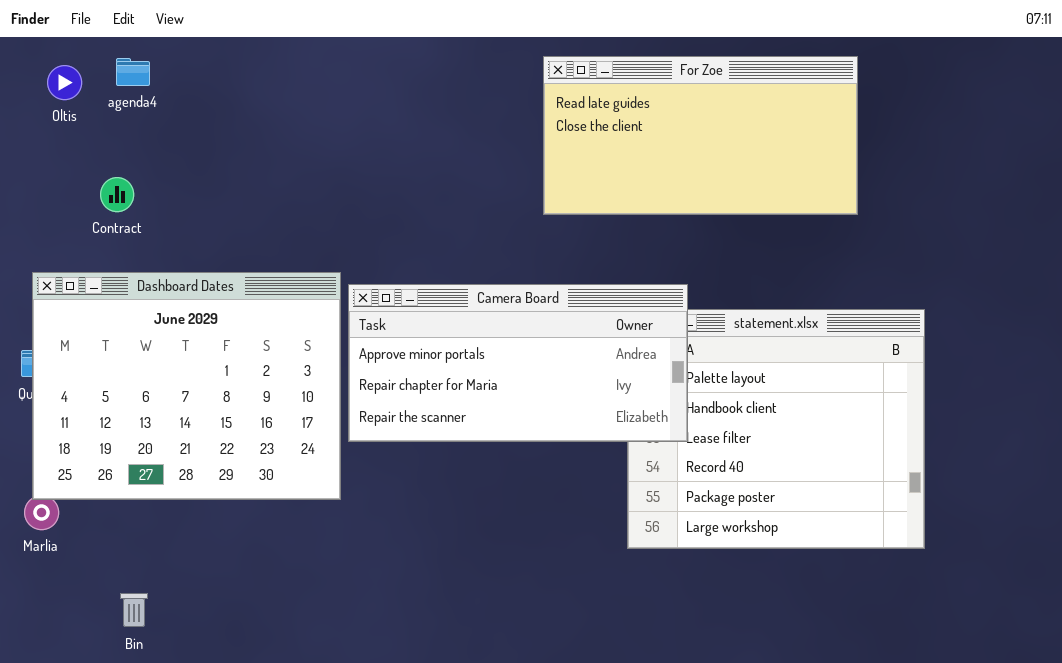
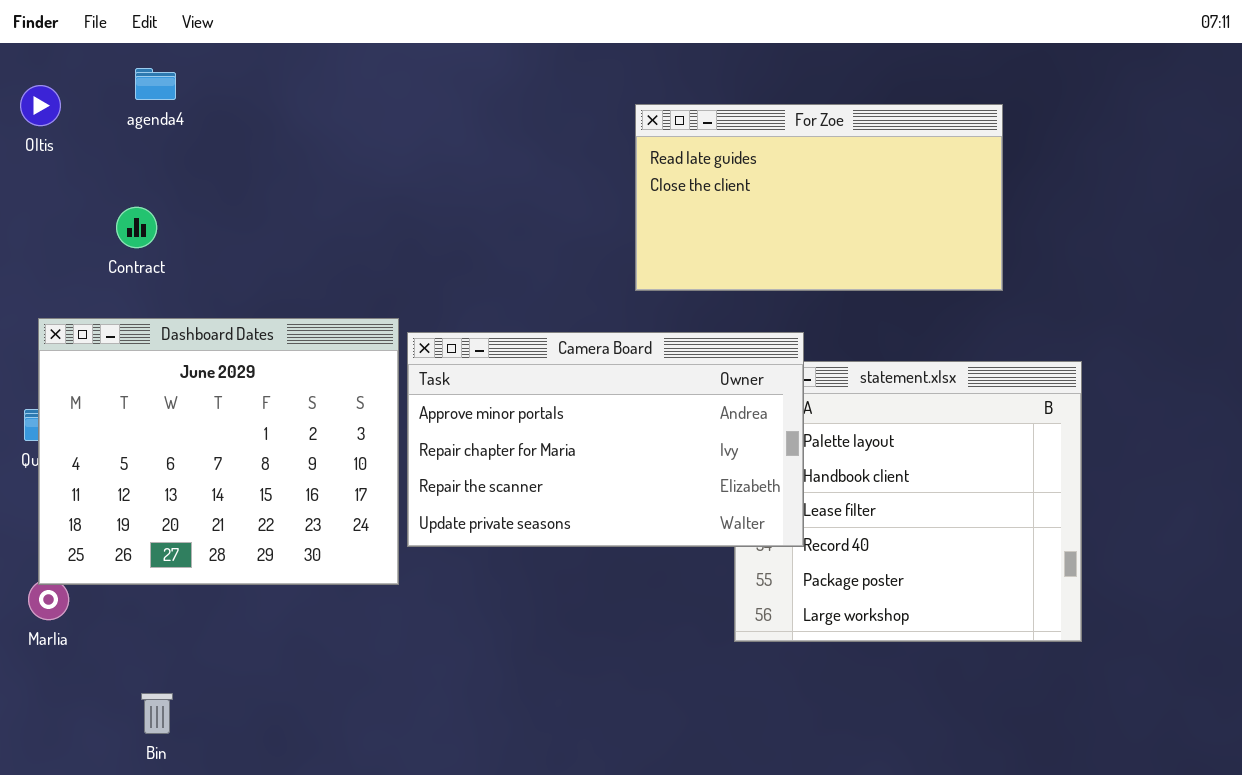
For Zoe: [543,56,858,215] -> [635,104,1003,291], moved
Oltis: [47,65,82,100] -> [20,85,61,126], moved
Camera Board: [348,284,688,442] -> [407,332,804,547], resized

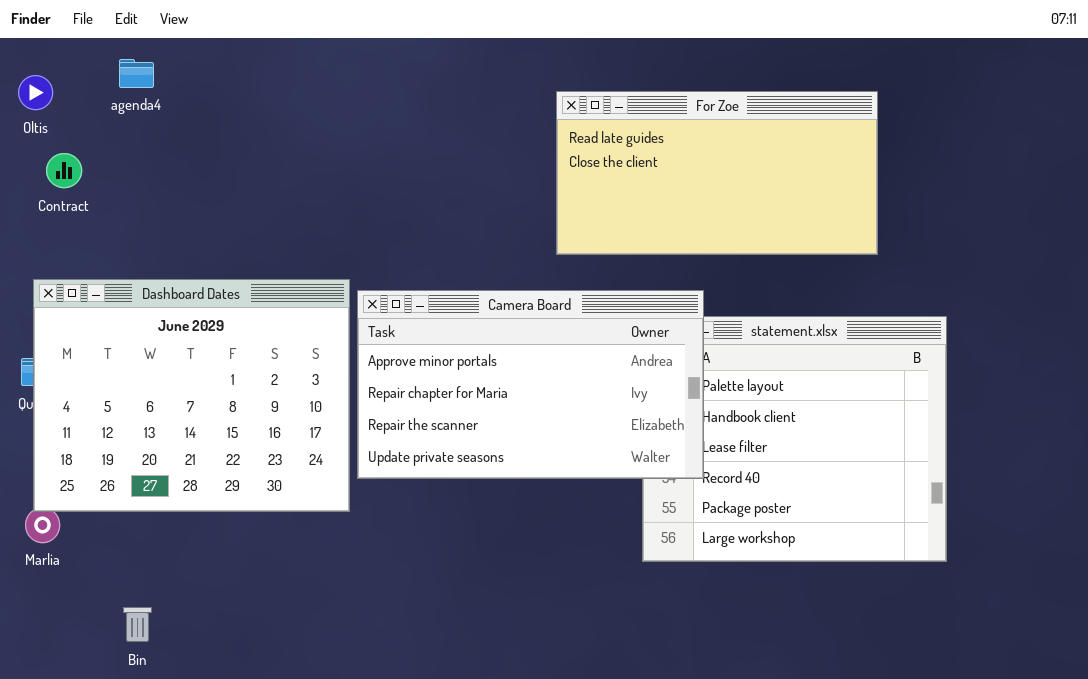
Contract: [116,207,157,248] -> [46,153,82,188], moved

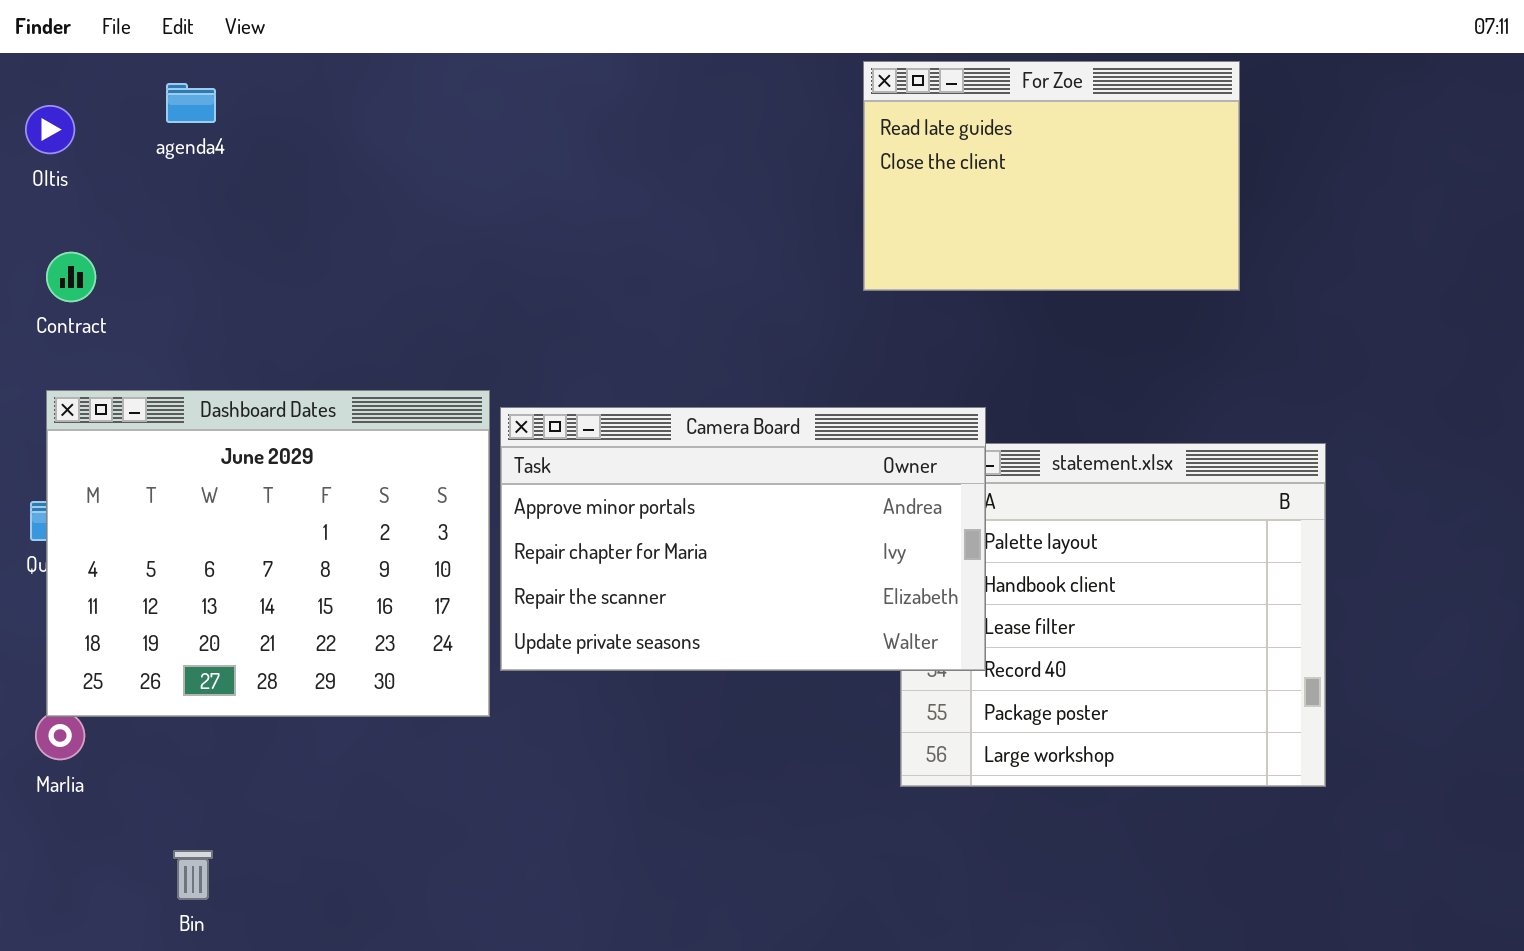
For Zoe: [556,91,878,255] -> [863,61,1240,291], moved, resized
Contract: [46,153,82,188] -> [46,252,96,302], moved

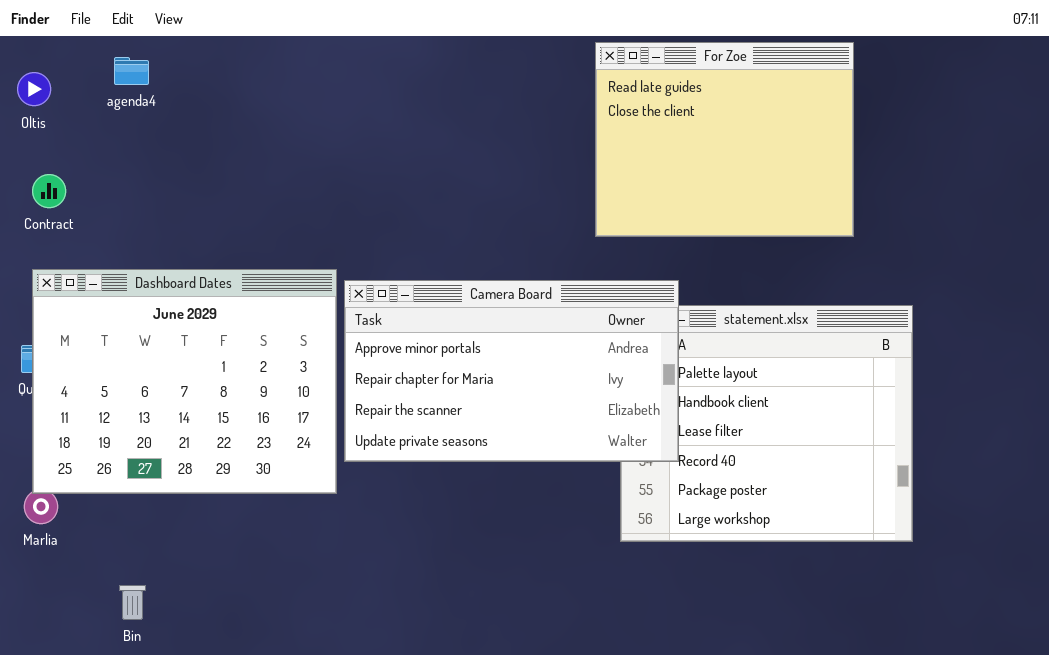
For Zoe: [863,61,1240,291] -> [595,42,854,237], resized

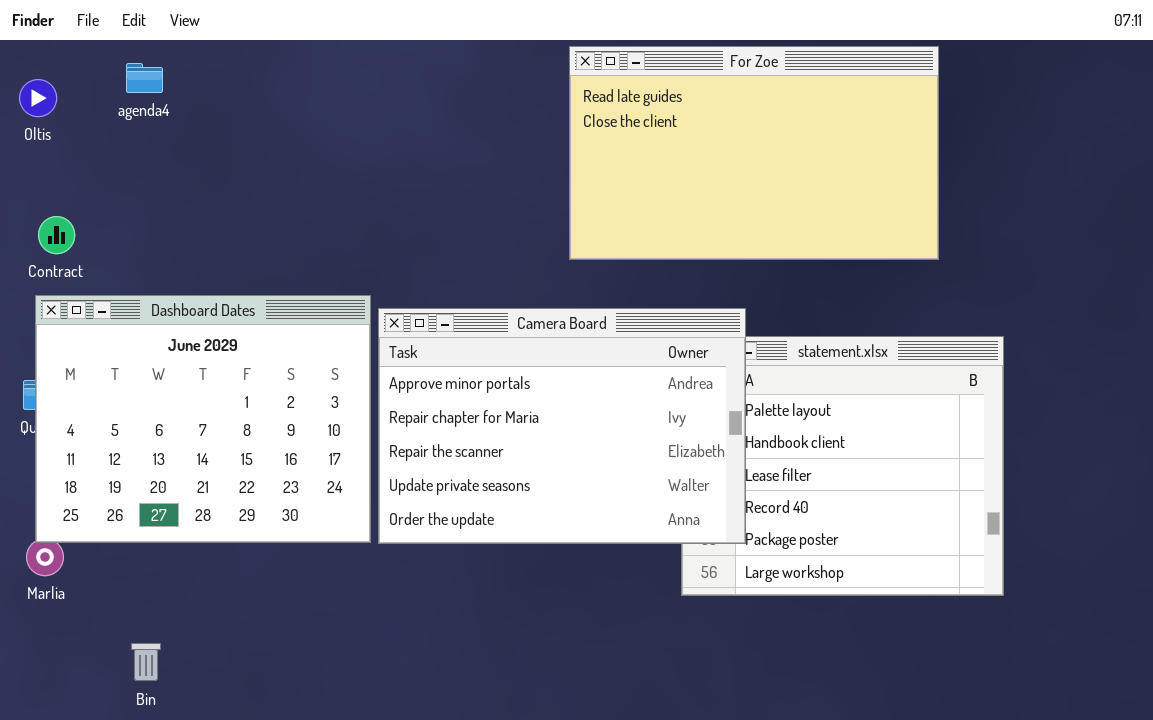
For Zoe: [595,42,854,237] -> [569,46,939,260], resized
Contract: [32,174,66,208] -> [38,216,75,254], moved
Camera Board: [344,280,679,462] -> [378,308,746,544], resized

